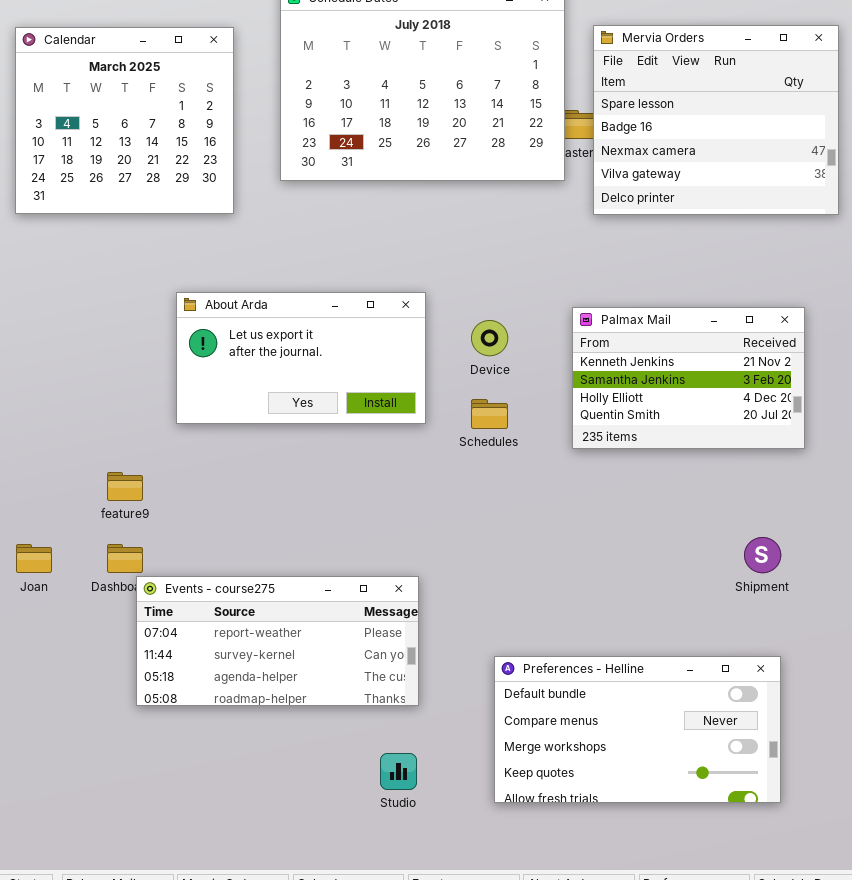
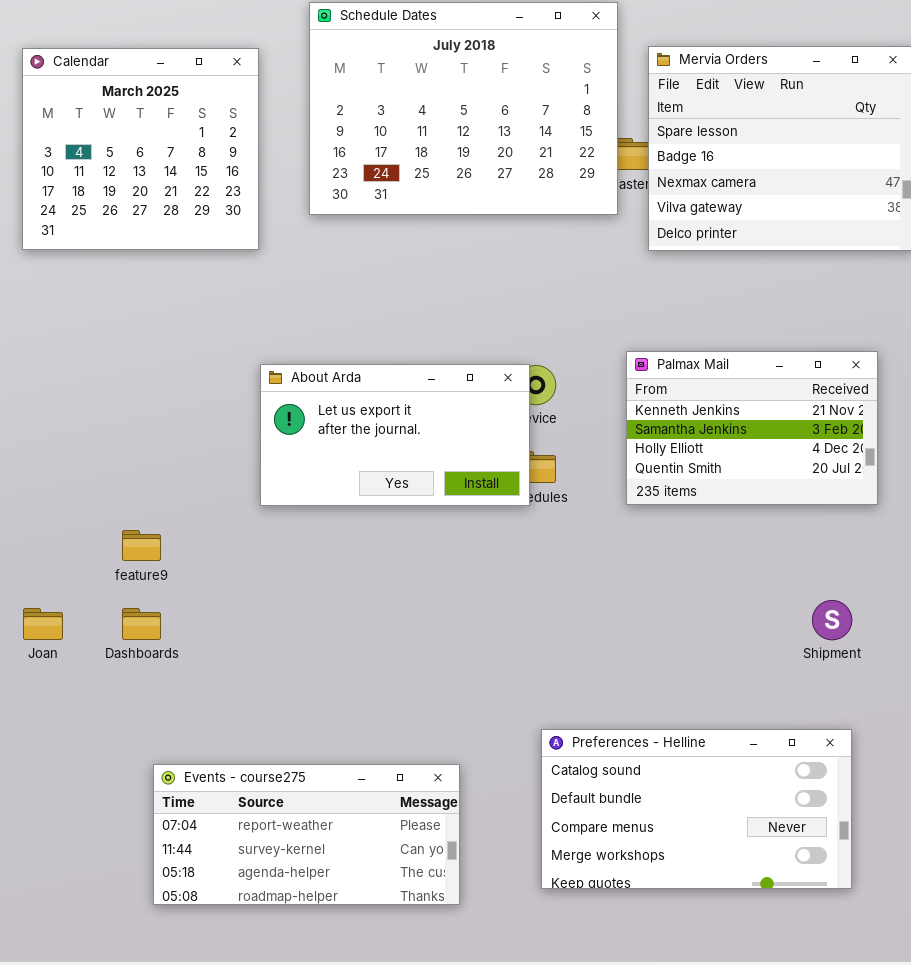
About Arda: [176,292,426,424] -> [260,364,530,506], moved
Events - course275: [136,576,419,706] -> [153,764,460,905], moved
Preferences - Helline: [494,656,781,803] -> [541,729,852,889], scrolled up 1 row

